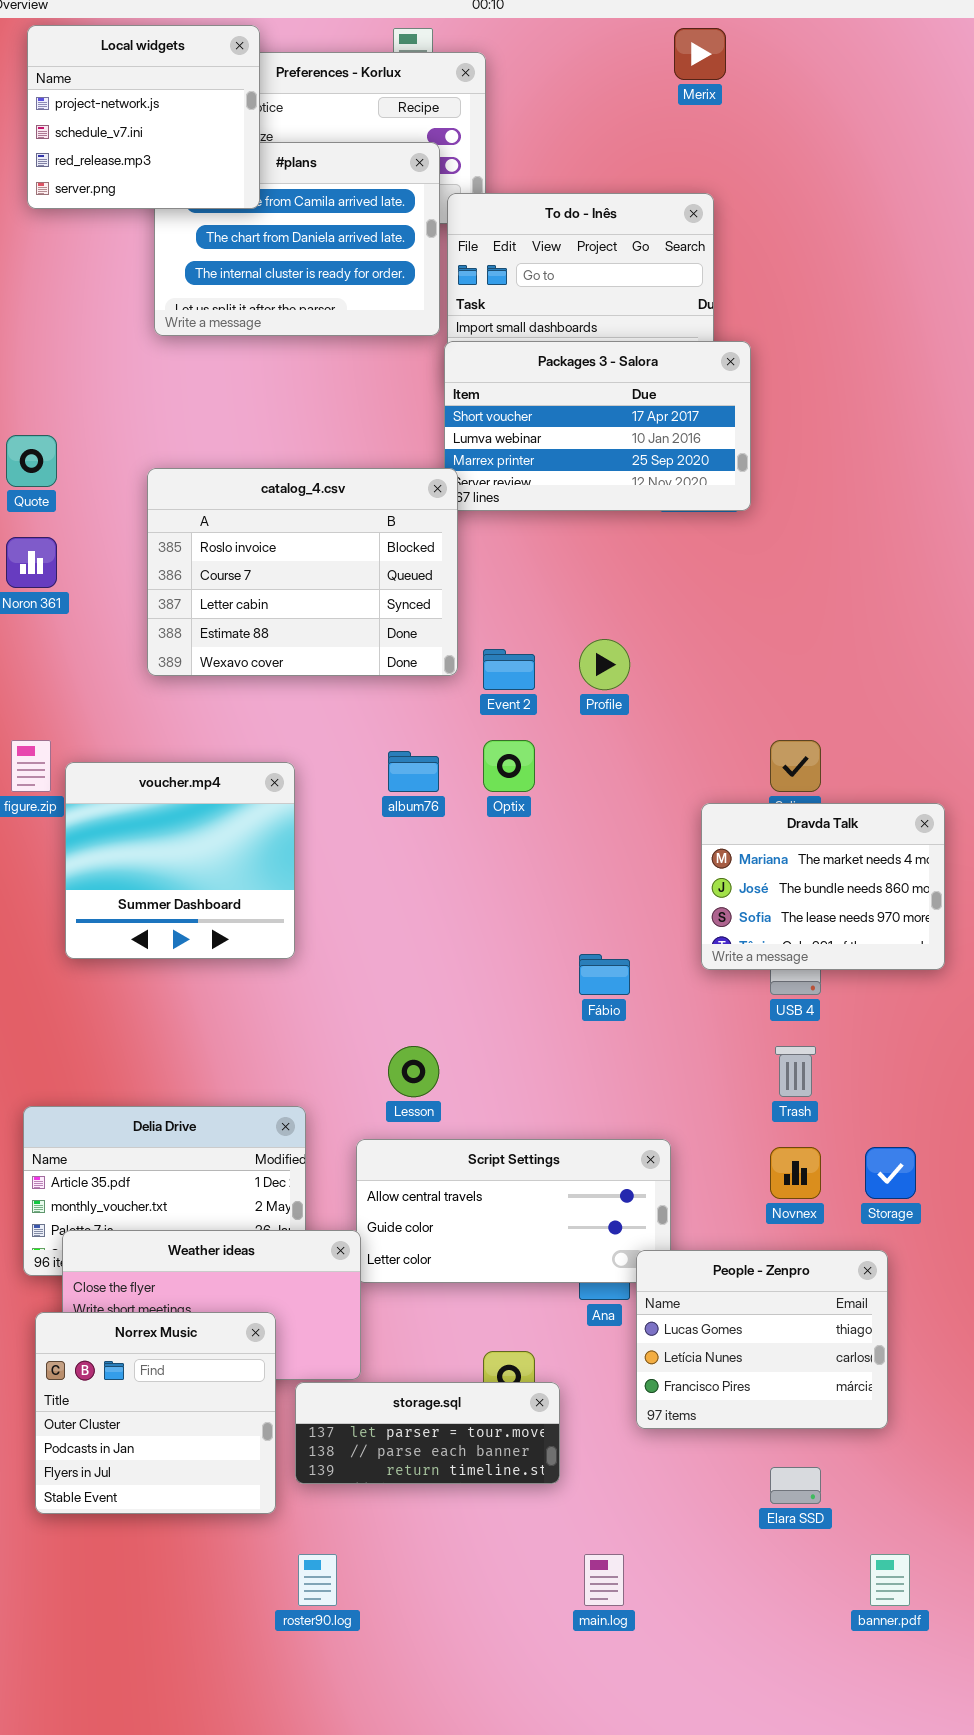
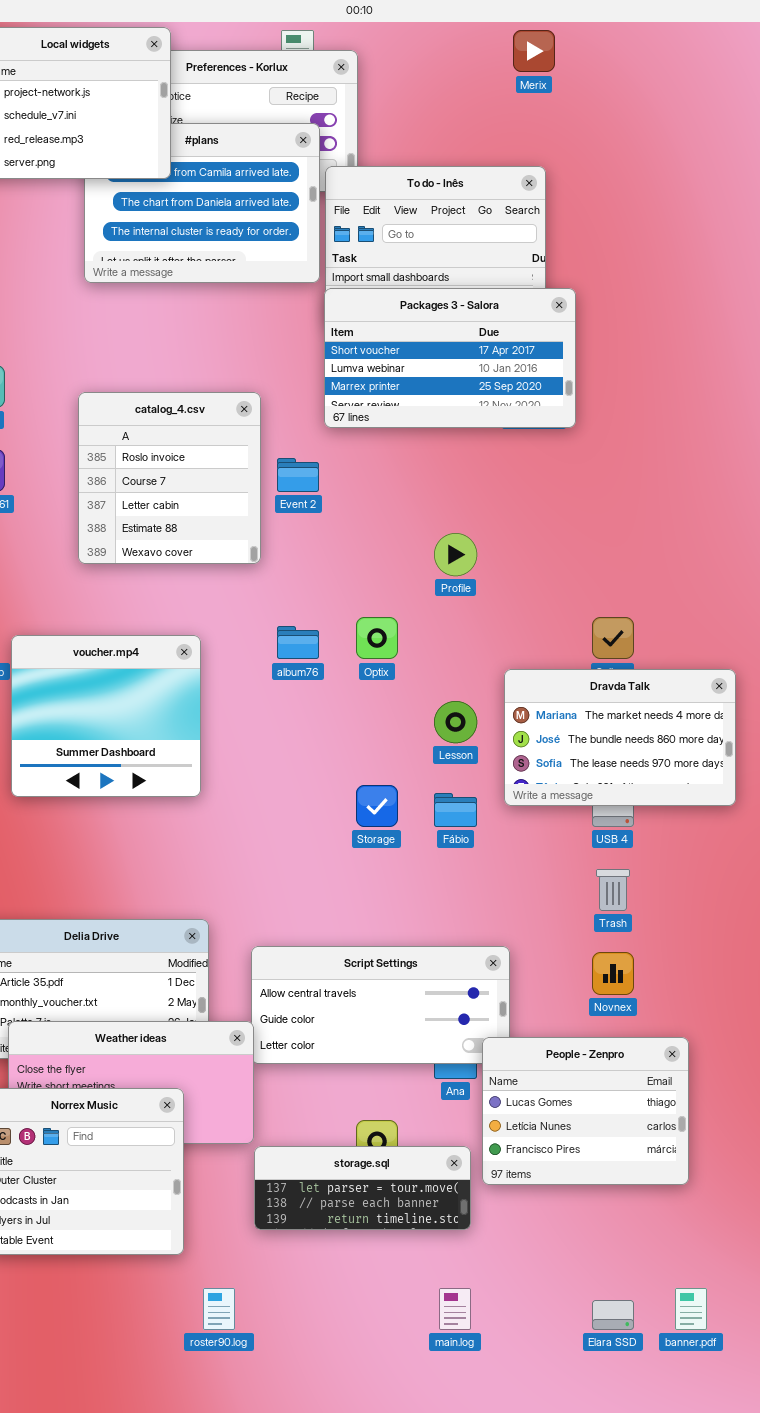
catalog_4.csv: [147,468,458,676] -> [78,392,261,564], resized
Event 2: [483,649,535,690] -> [277,458,319,492], moved
Dravda Talk: [701,803,945,970] -> [504,669,736,806], resized
Lesson: [388,1046,439,1097] -> [434,701,477,743], moved
Storage: [865,1147,916,1199] -> [356,785,398,827], moved
storage.sql: [295,1382,560,1484] -> [254,1146,471,1230], moved
Elara SSD: [770,1467,821,1504] -> [592,1300,634,1330], moved

